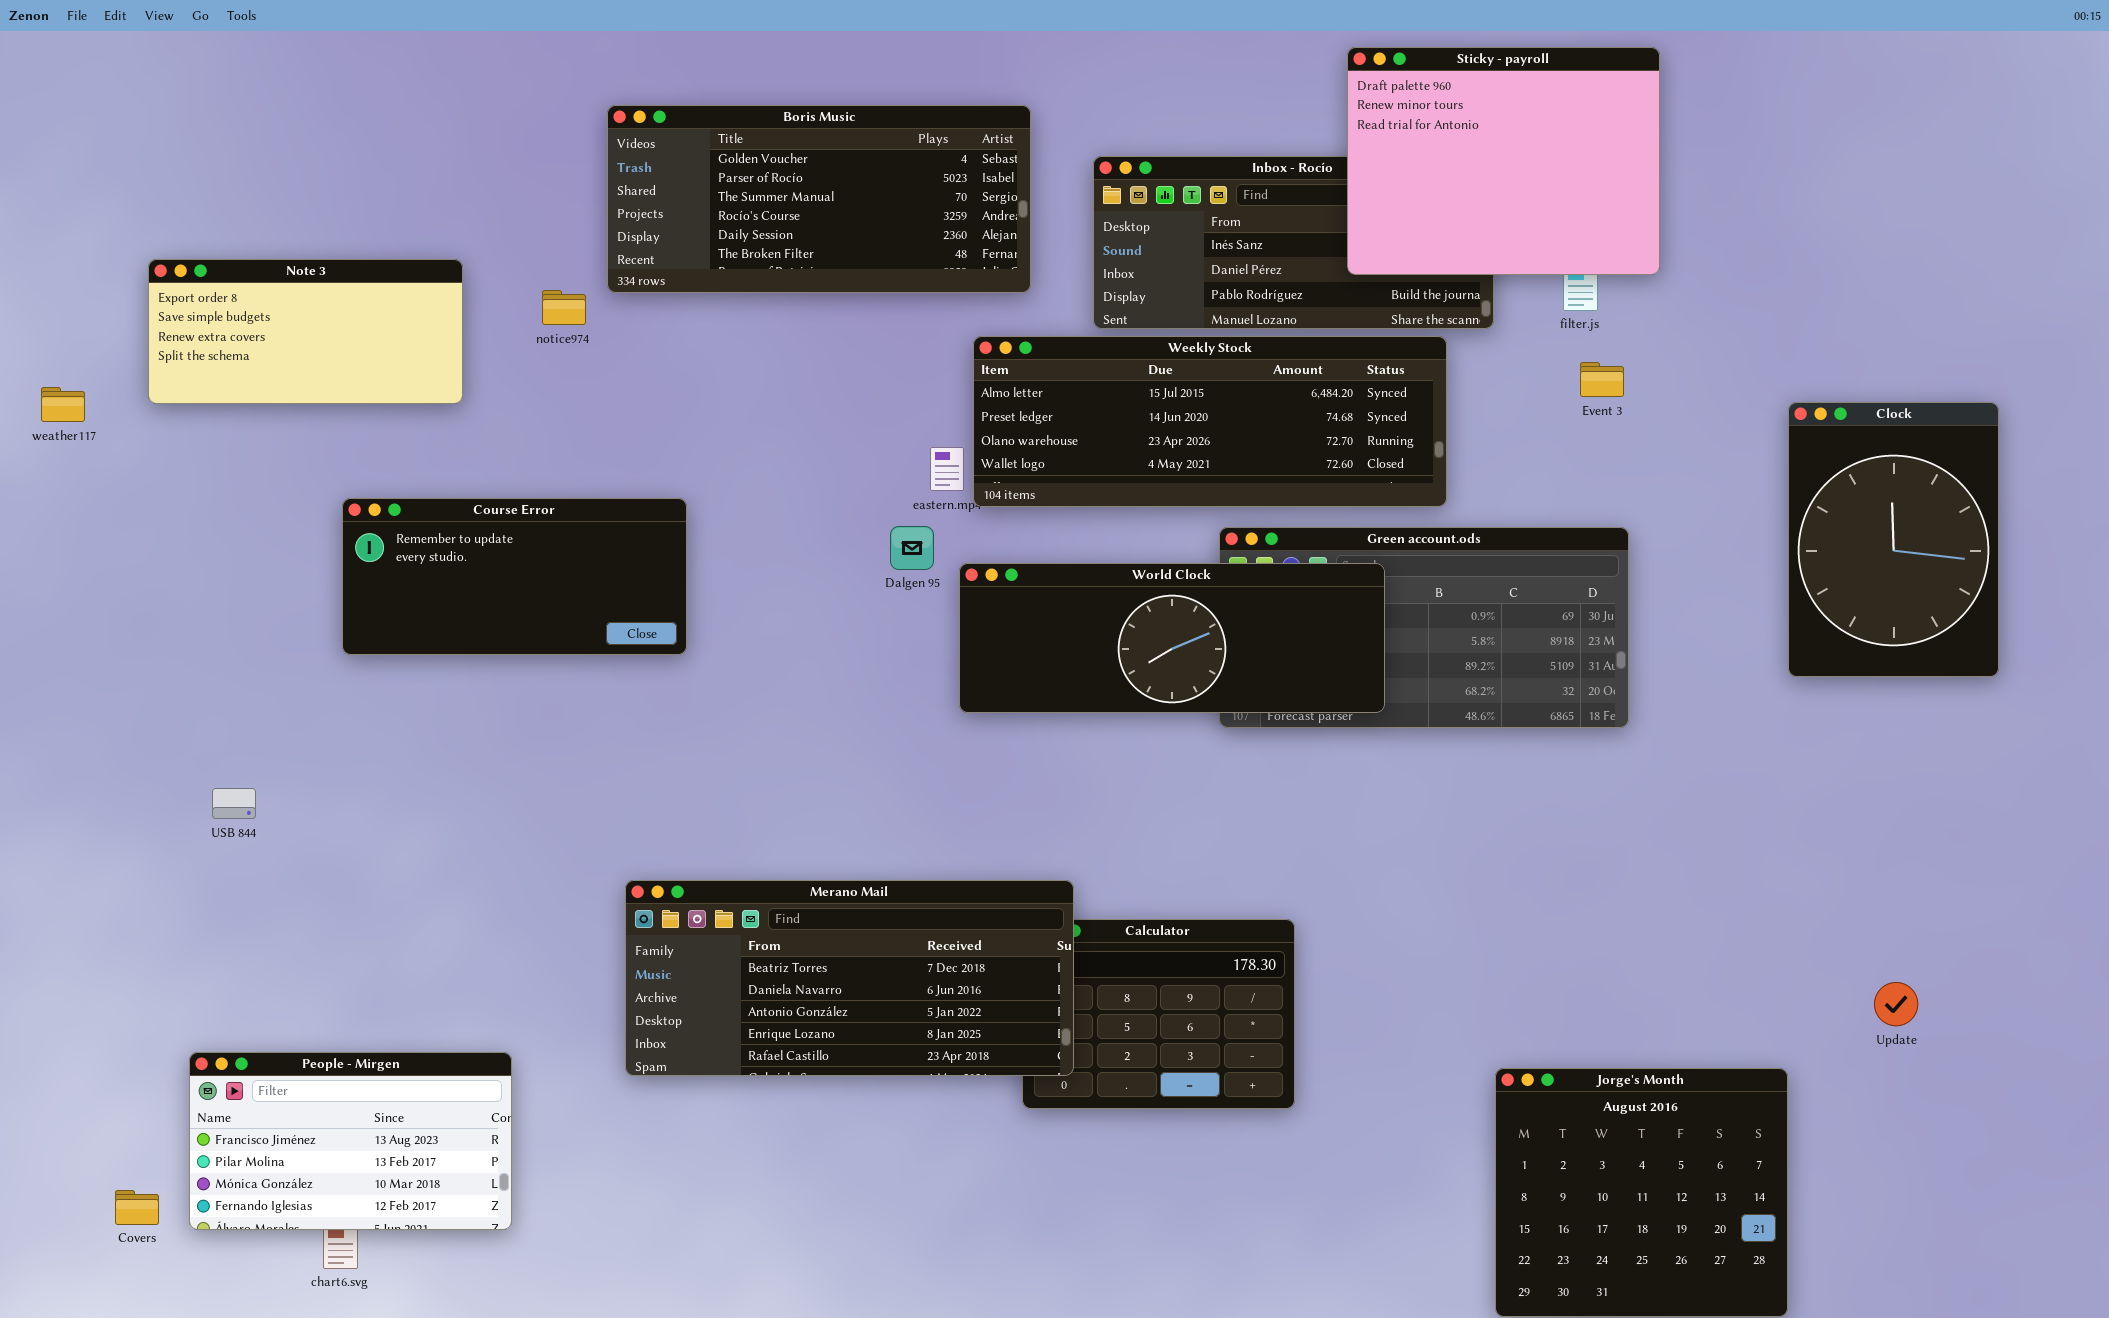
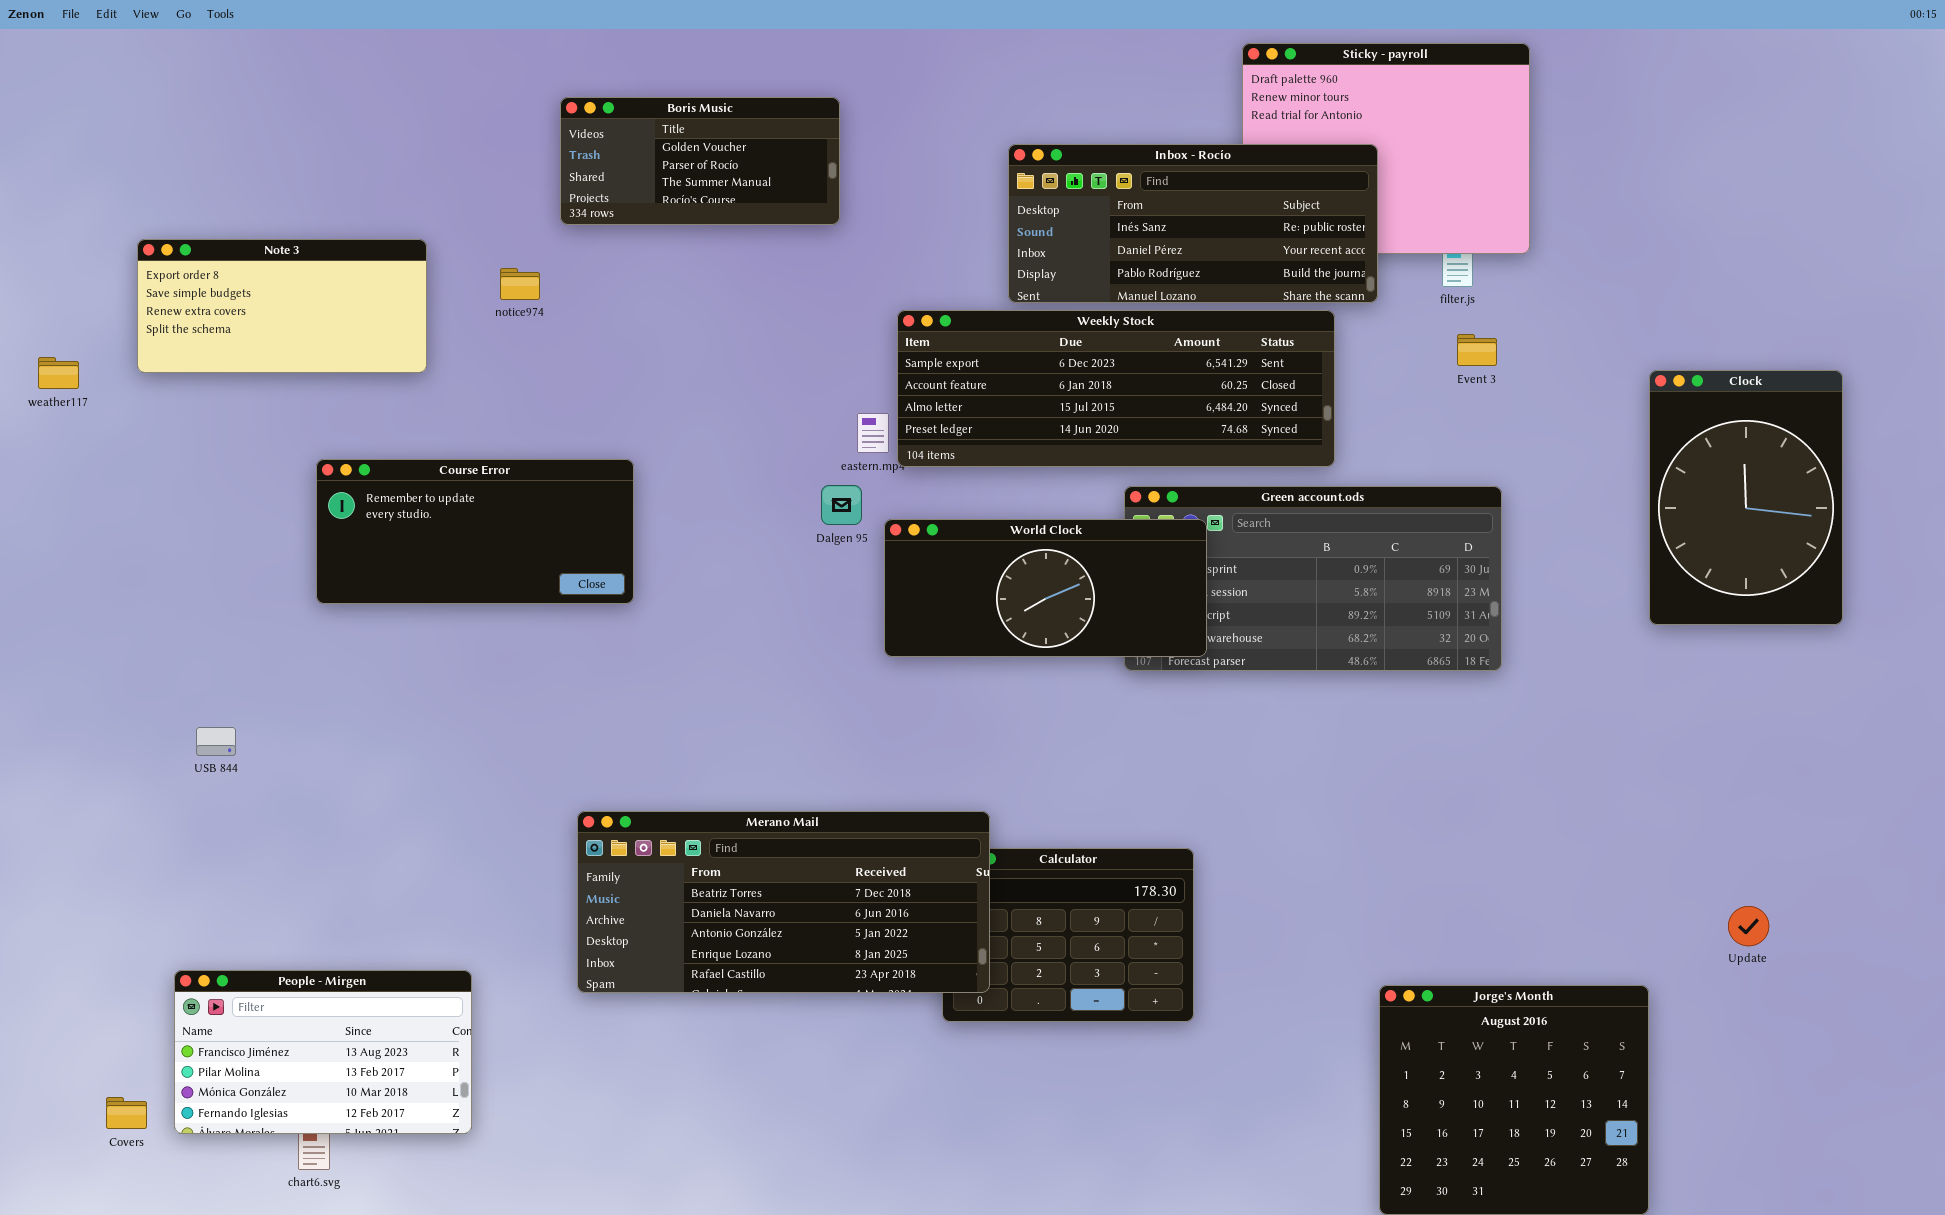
Boris Music: [607,105,1031,293] -> [560,97,840,225], resized
Inbox - Rocío: [1093,156,1494,329] -> [1008,144,1378,303], raised
Weekly Stock: [973,336,1447,507] -> [897,310,1335,467], scrolled up 2 rows
World Clock: [959,563,1385,713] -> [884,519,1207,657], resized

